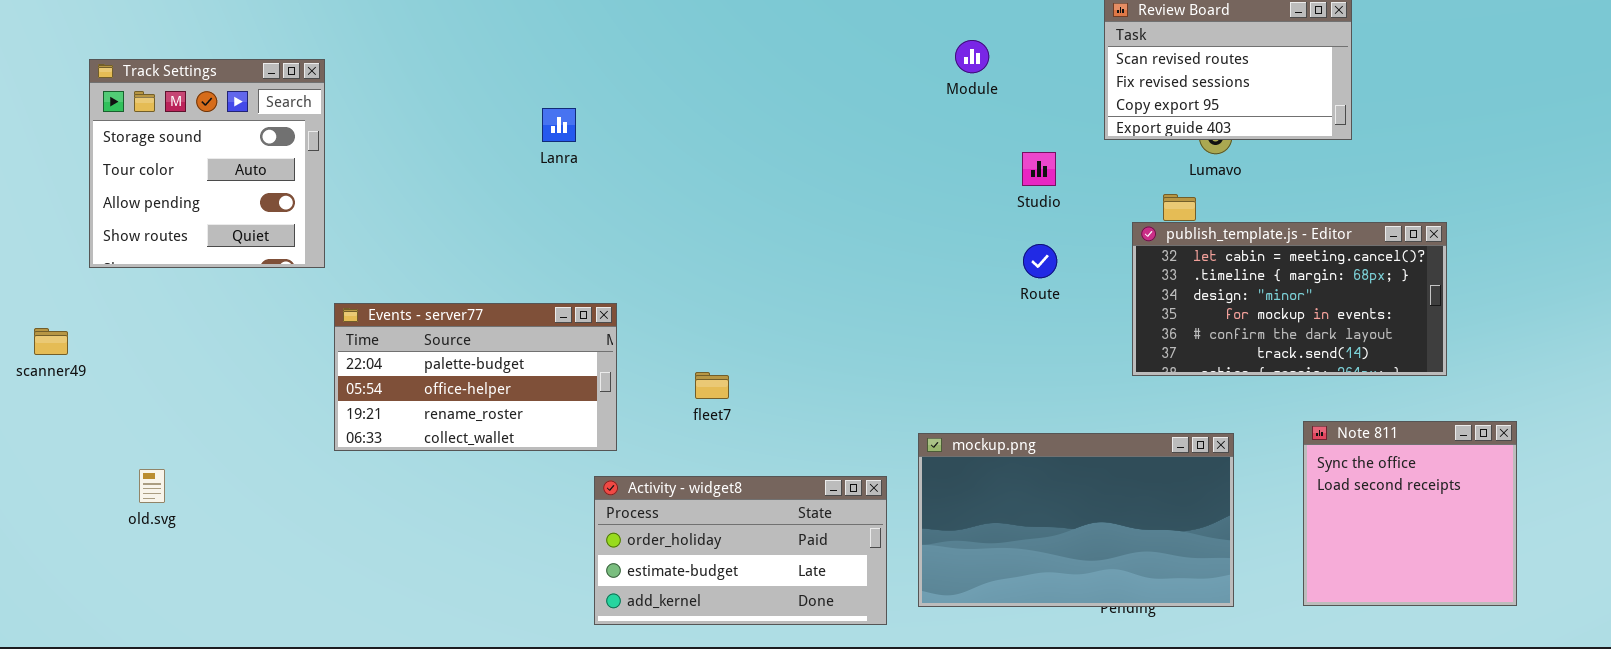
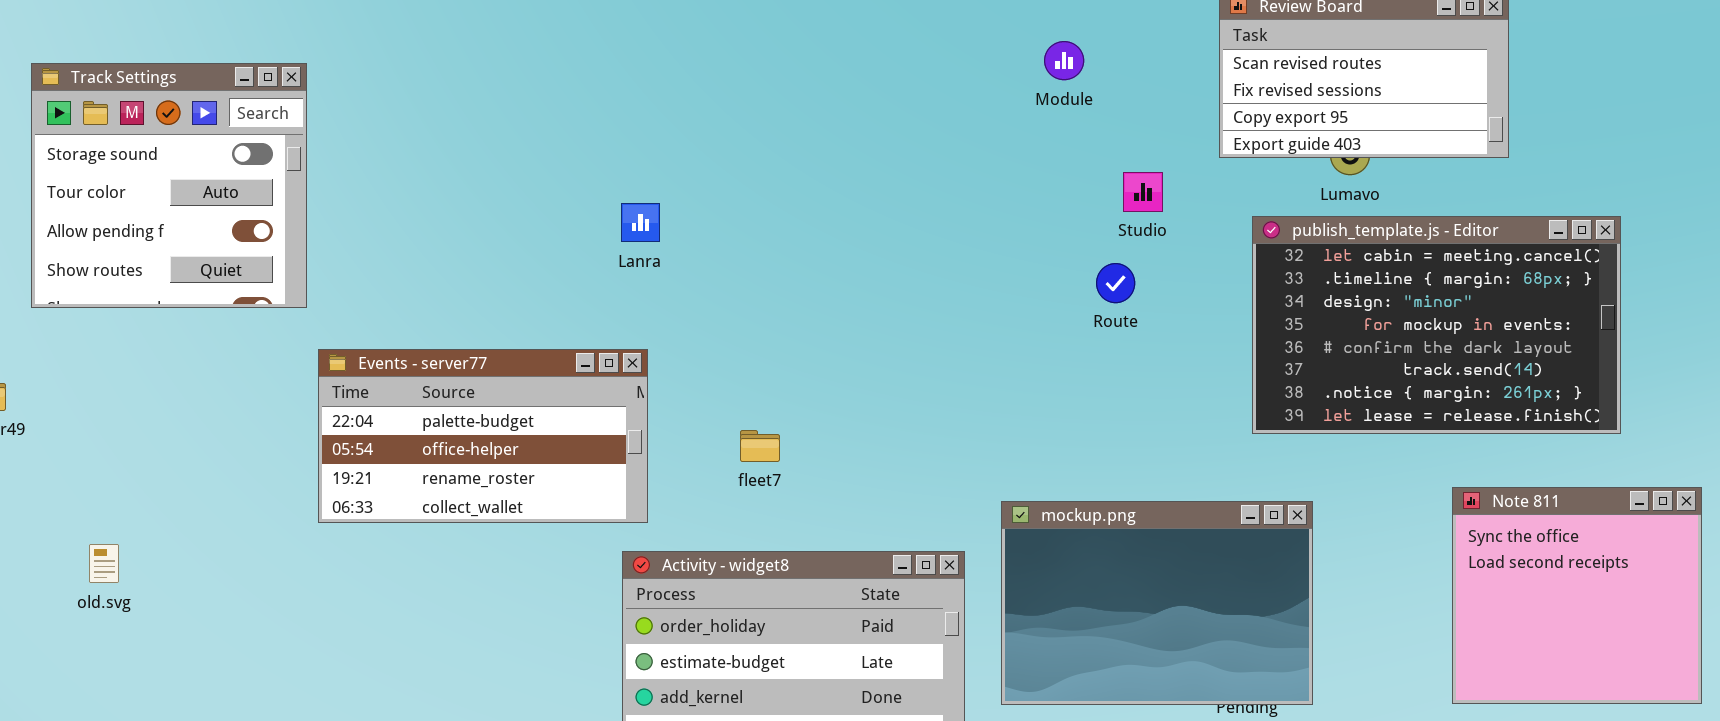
Lanra: [542,108,576,142] -> [621,203,660,242], moved
publish_template.js - Editor: [1132,222,1447,376] -> [1252,216,1621,434], resized
Route: [1023,244,1057,278] -> [1096,263,1135,303], moved
mockup.png: [918,433,1234,607] -> [1001,501,1313,705], resized

